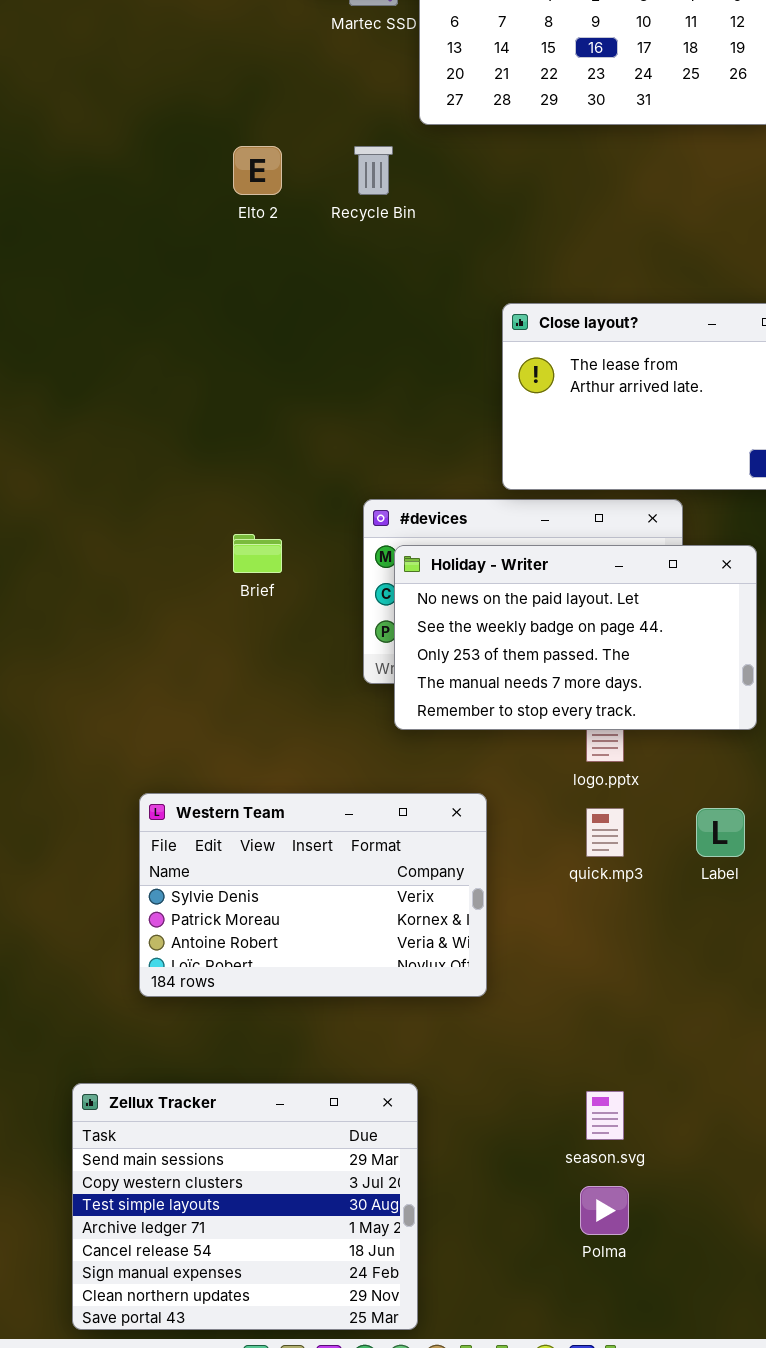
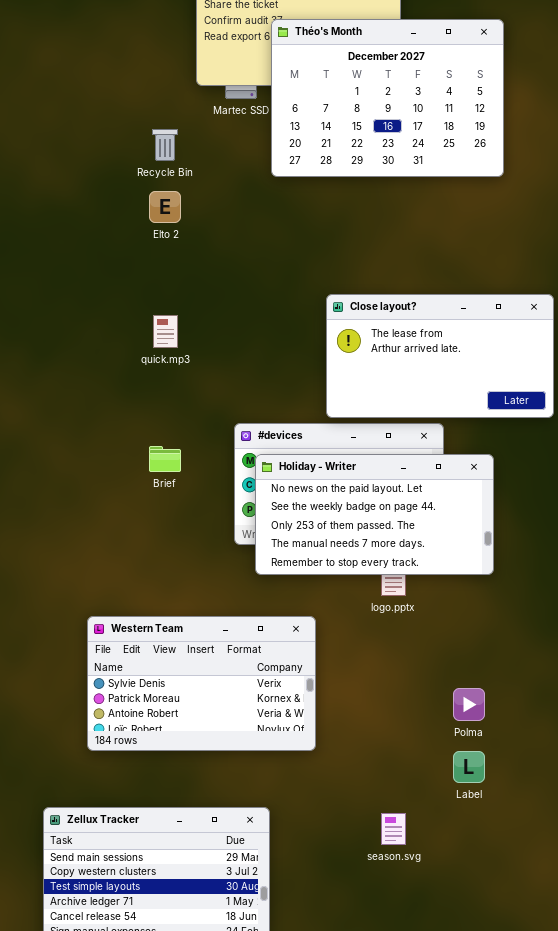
Recycle Bin: [354,146,393,195] -> [152,129,178,161], moved
quick.mp3: [586,808,624,857] -> [153,315,178,348], moved
Label: [696,808,745,857] -> [453,751,485,783], moved
Polma: [580,1186,629,1235] -> [453,688,485,721], moved

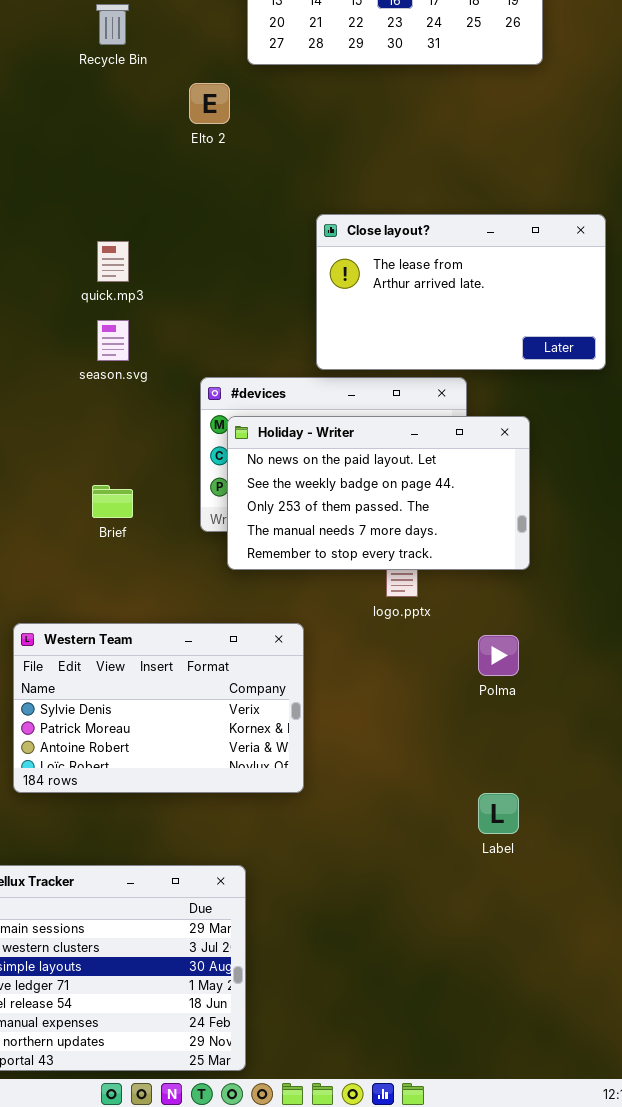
Elto 2: [149,191,181,223] -> [189,83,230,124], moved
Brief: [149,446,181,472] -> [92,485,133,518], moved
Polma: [453,688,485,721] -> [478,635,519,676], moved
season.svg: [381,813,406,845] -> [97,320,129,361], moved

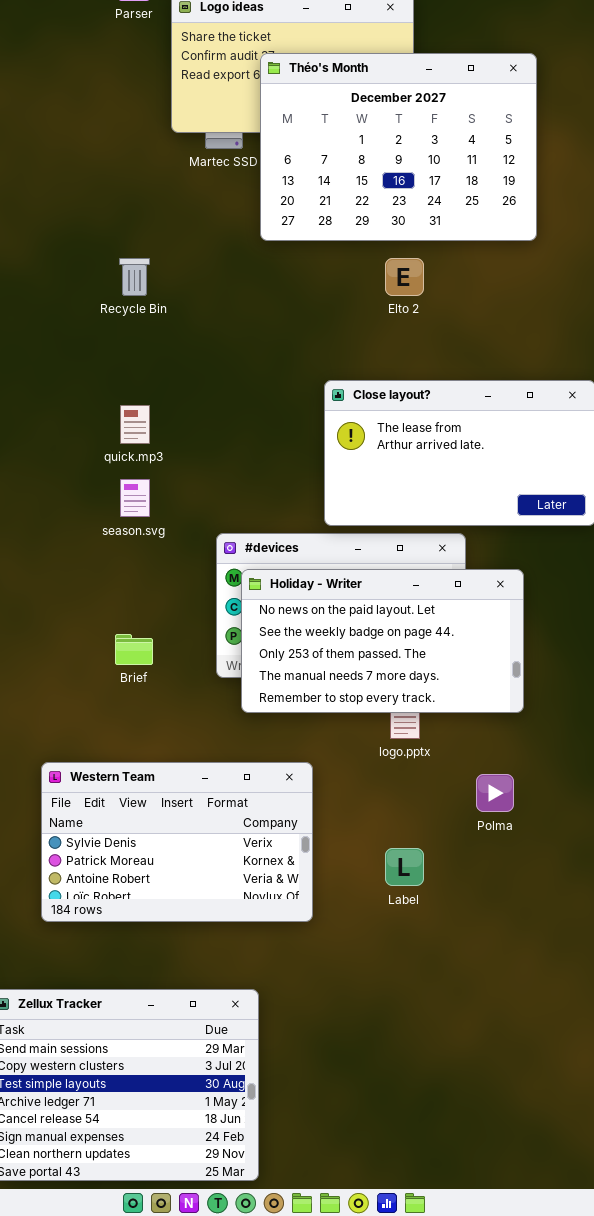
Recycle Bin: [96,4,129,45] -> [119,258,150,296], moved
Elto 2: [189,83,230,124] -> [385,258,424,296], moved
Label: [478,793,519,834] -> [385,848,424,886], moved

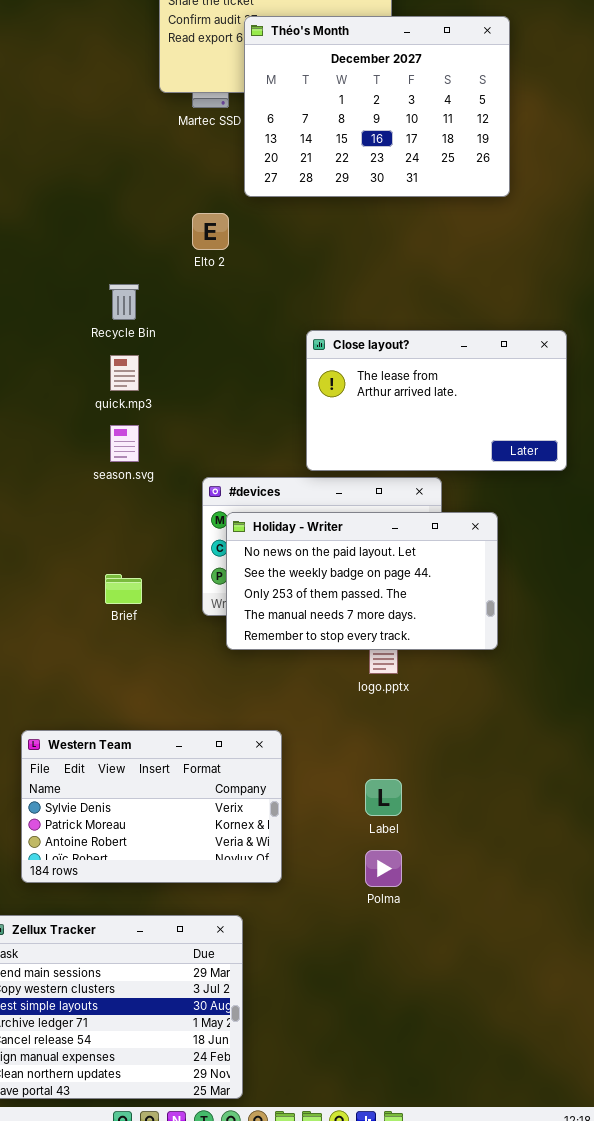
Recycle Bin: [119,258,150,296] -> [109,284,139,320], moved
Elto 2: [385,258,424,296] -> [192,213,229,250], moved
Western Team: [41,762,313,922] -> [21,730,282,883], moved
Polma: [476,774,514,812] -> [365,850,402,887], moved

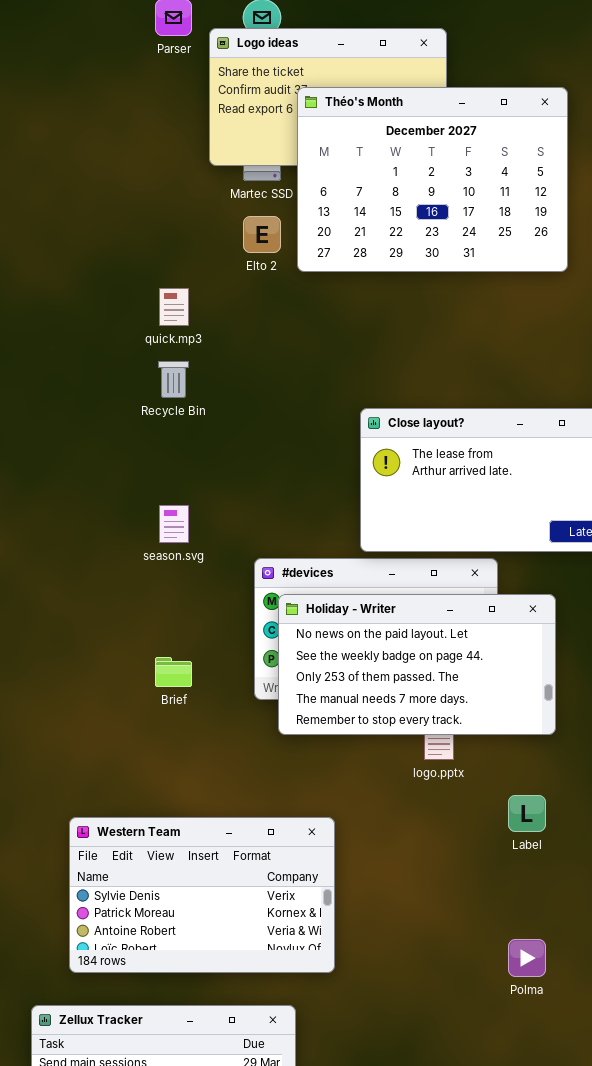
Elto 2: [192,213,229,250] -> [243,216,281,253], moved
quick.mp3: [110,355,139,391] -> [159,288,189,326], moved
Label: [365,779,402,816] -> [508,795,546,832], moved
Polma: [365,850,402,887] -> [508,939,546,977], moved

